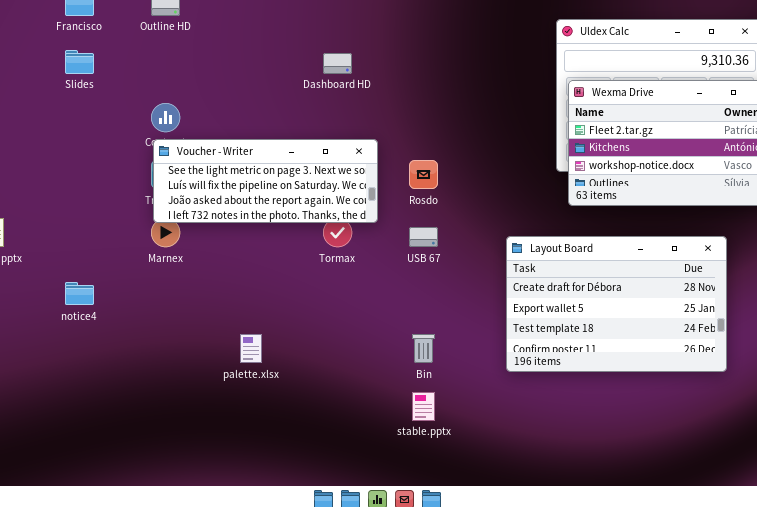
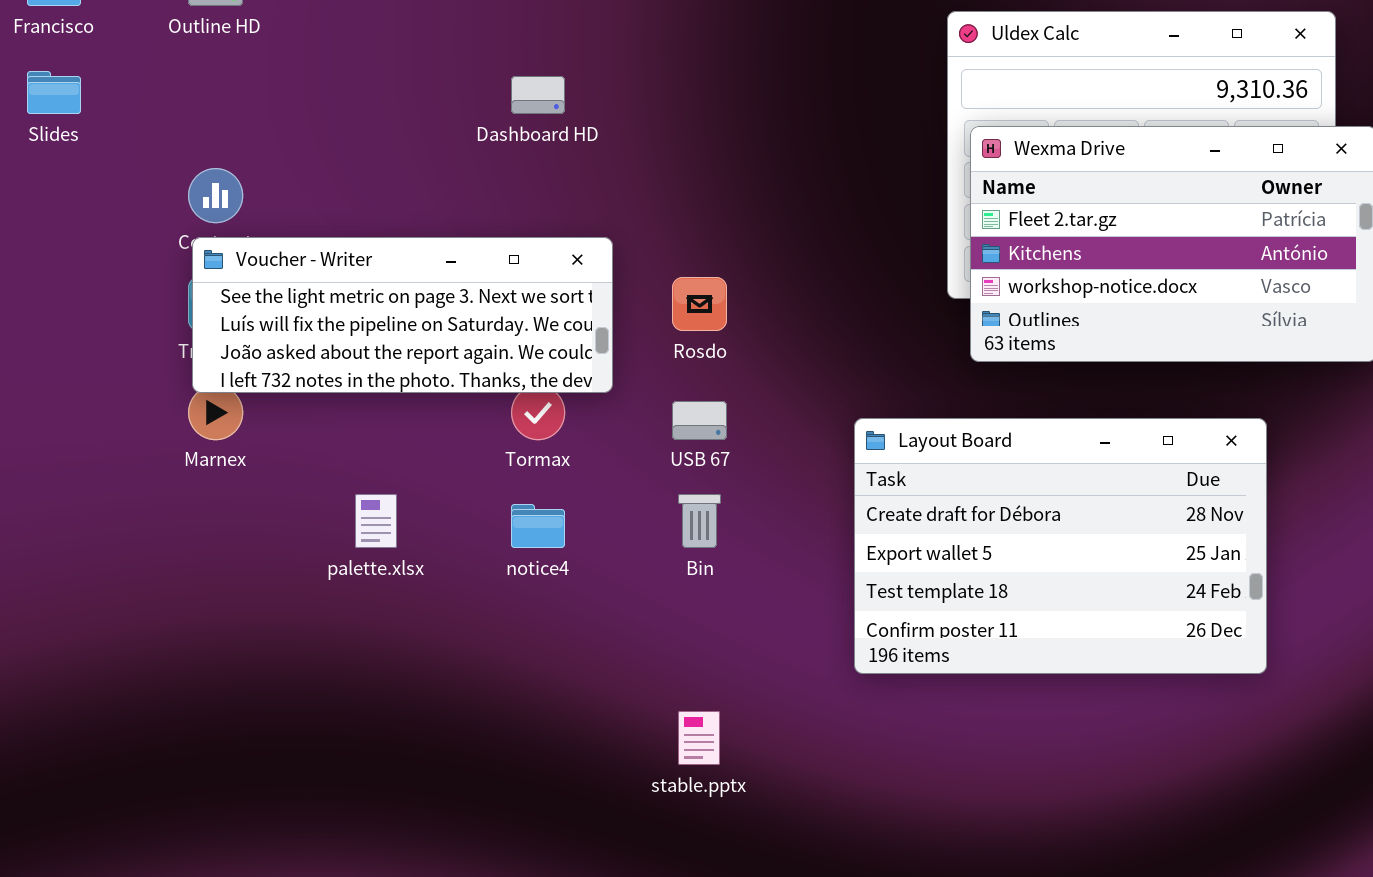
notice4: [65,282,94,305] -> [511,504,565,548], moved
palette.xlsx: [240,334,262,363] -> [355,494,397,548], moved
Bin: [412,334,435,363] -> [678,494,721,548], moved

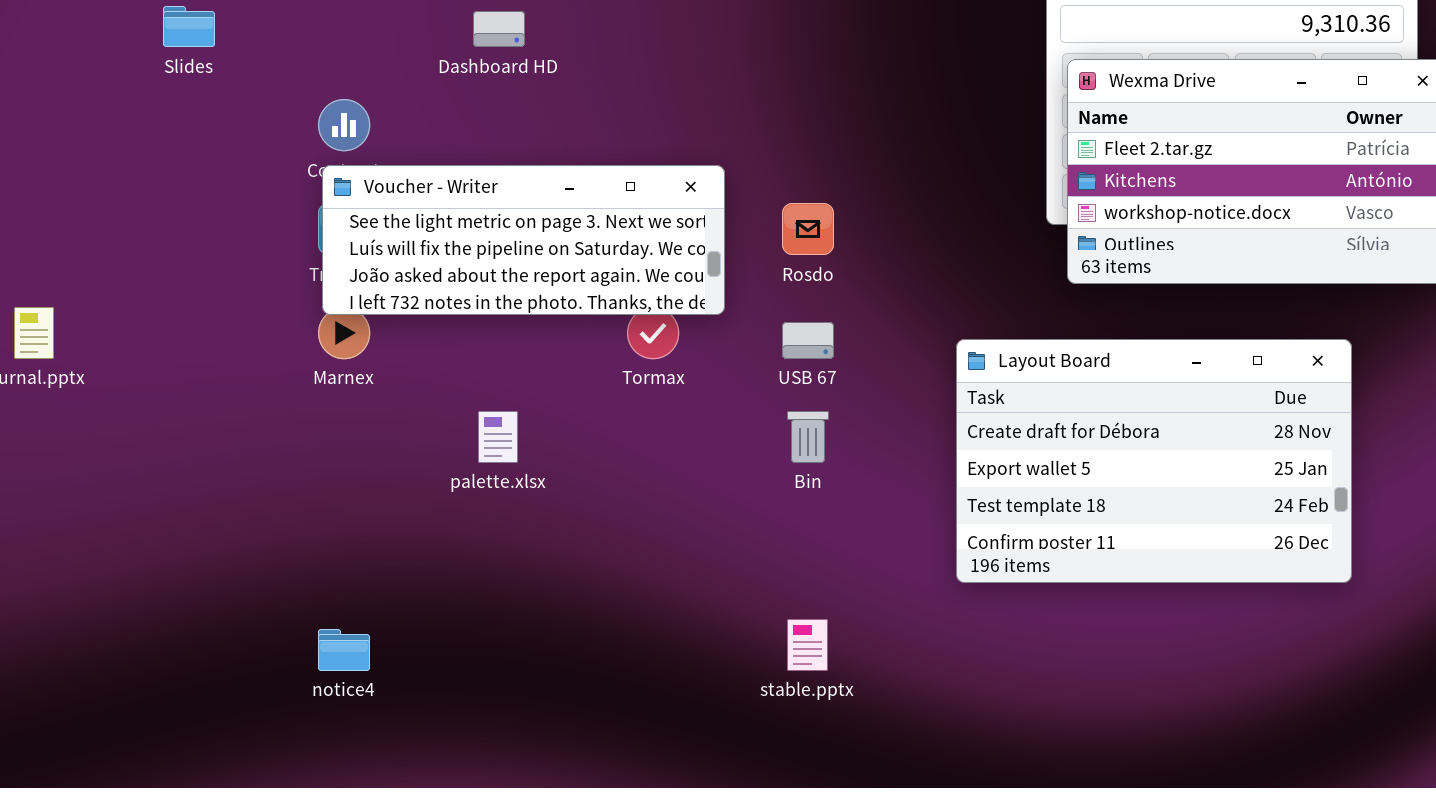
Dashboard HD: [511,76,565,114] -> [473,11,525,47], moved
notice4: [511,504,565,548] -> [318,629,370,671], moved

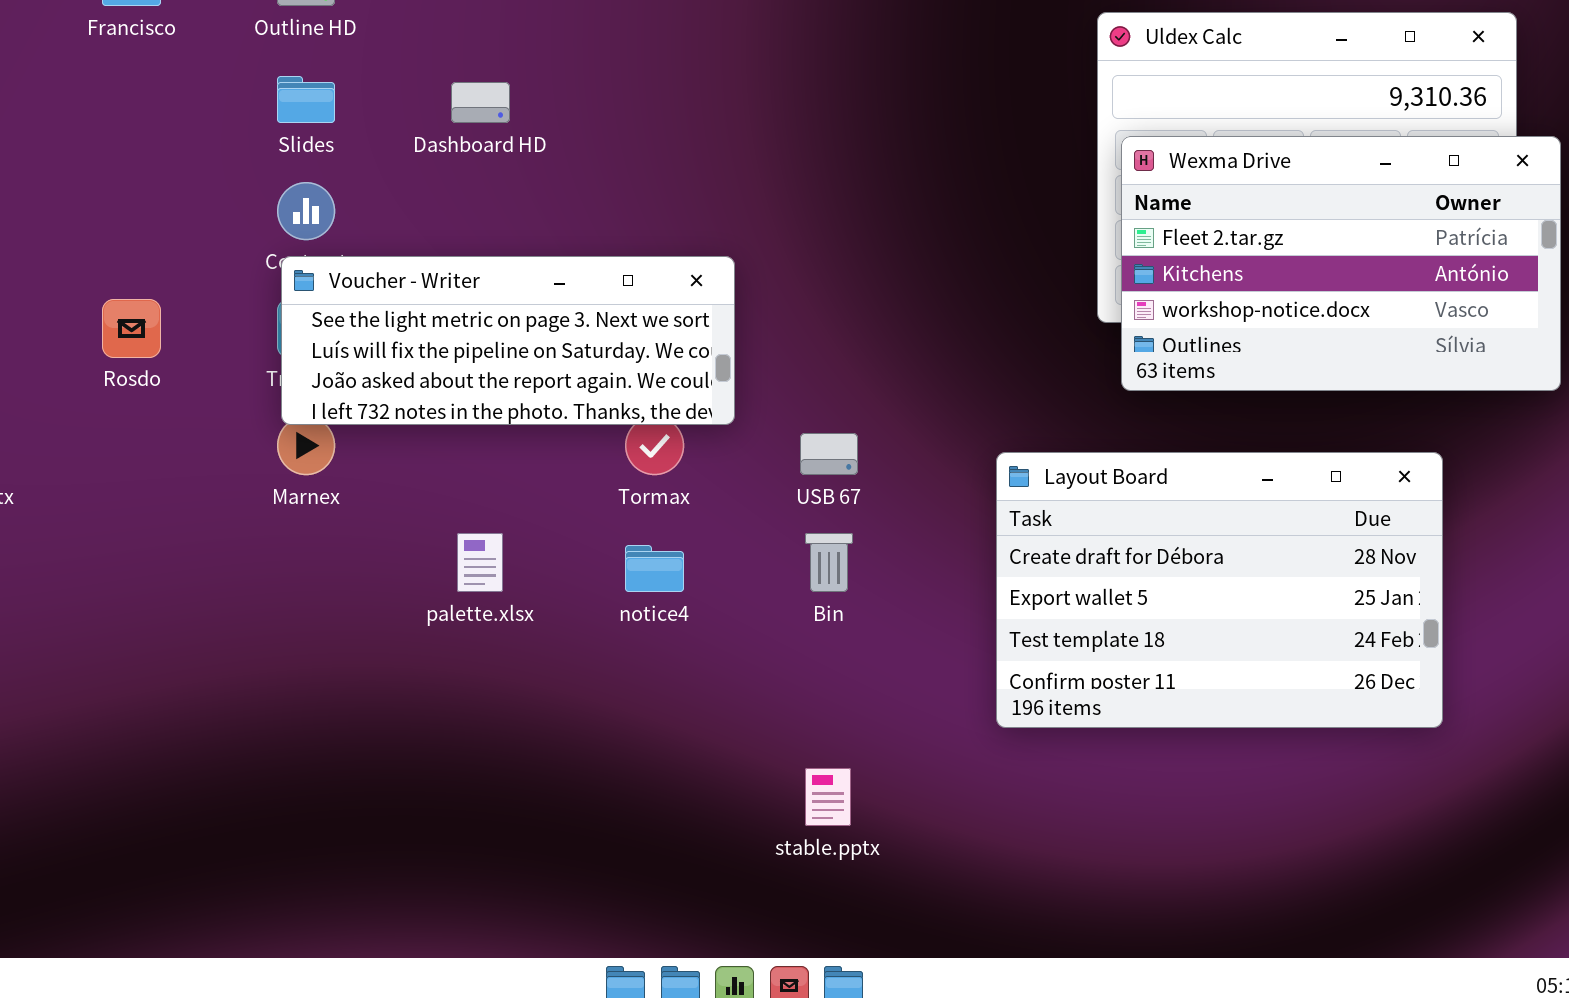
Slides: [163,6,215,47] -> [277,76,335,123], moved
Rosdo: [782,203,834,255] -> [102,299,161,358], moved
notice4: [318,629,370,671] -> [625,545,684,592], moved

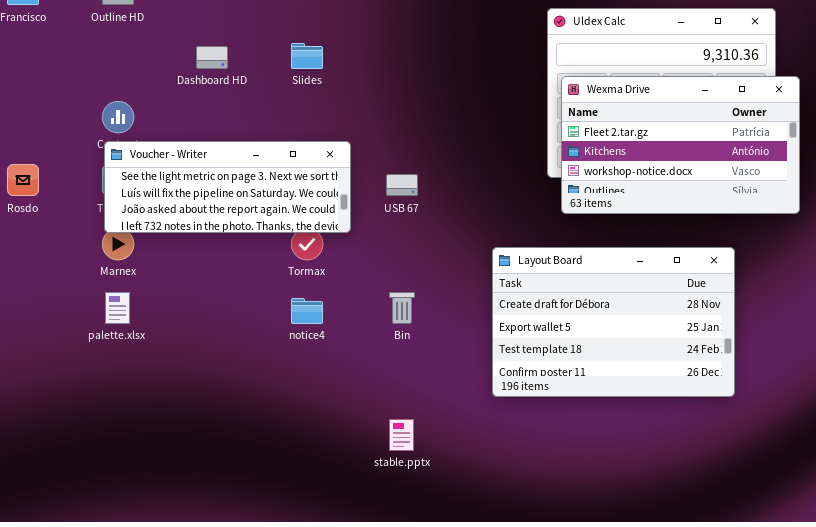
Slides: [277,76,335,123] -> [291,43,323,69], moved
USB 67: [800,433,858,475] -> [386,174,418,196], moved
palette.xlsx: [457,533,503,592] -> [105,292,130,324], moved

